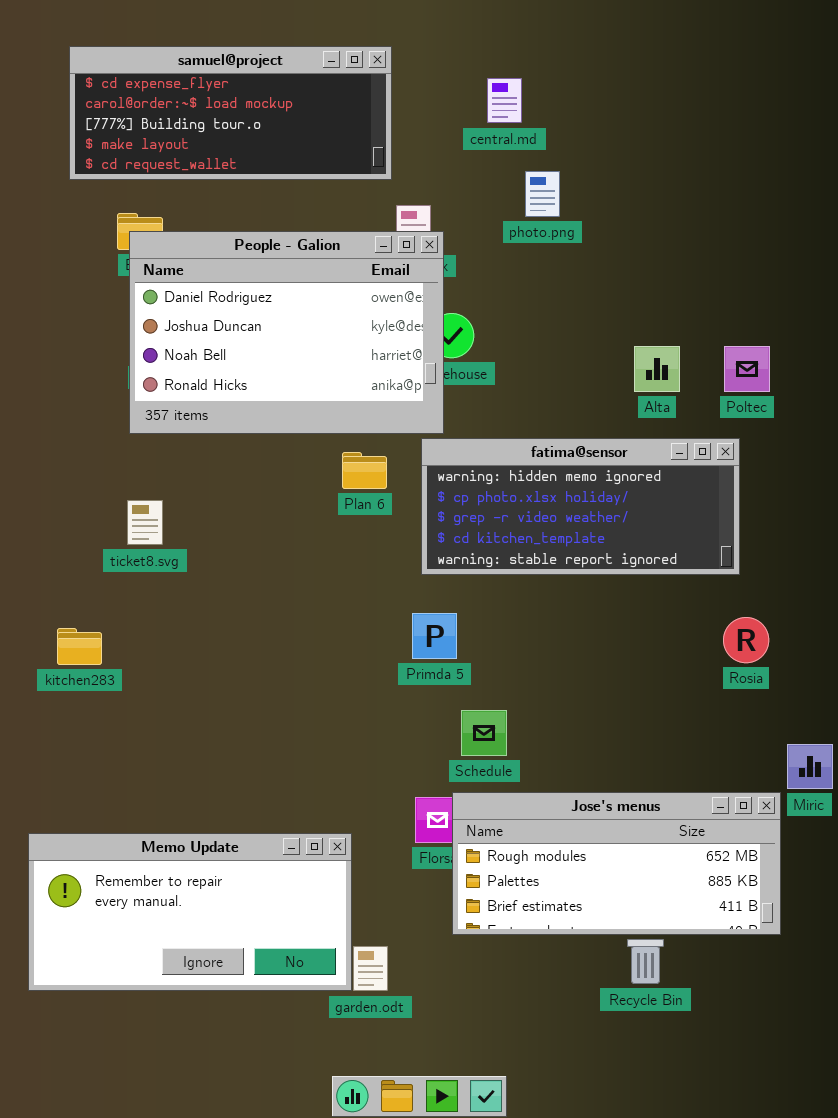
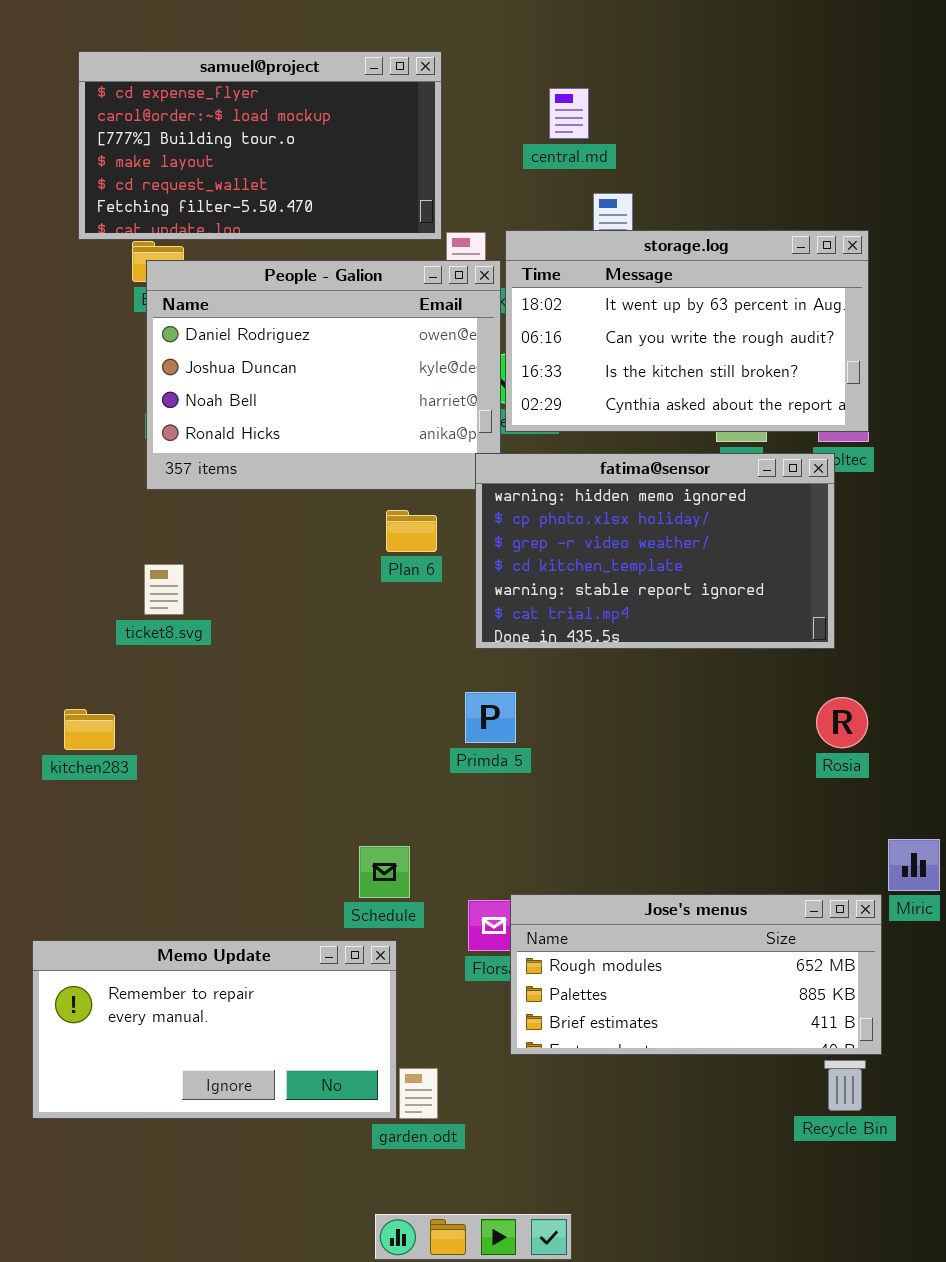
samuel@project: [69,46,392,180] -> [78,51,442,240], resized
storage.log: none -> [505,230,869,432], opened
fatima@sensor: [421,438,740,575] -> [475,453,835,649], resized
Schedule: [461,710,507,756] -> [359,846,410,898], moved
Recycle Bin: [627,939,664,984] -> [824,1060,866,1111], moved

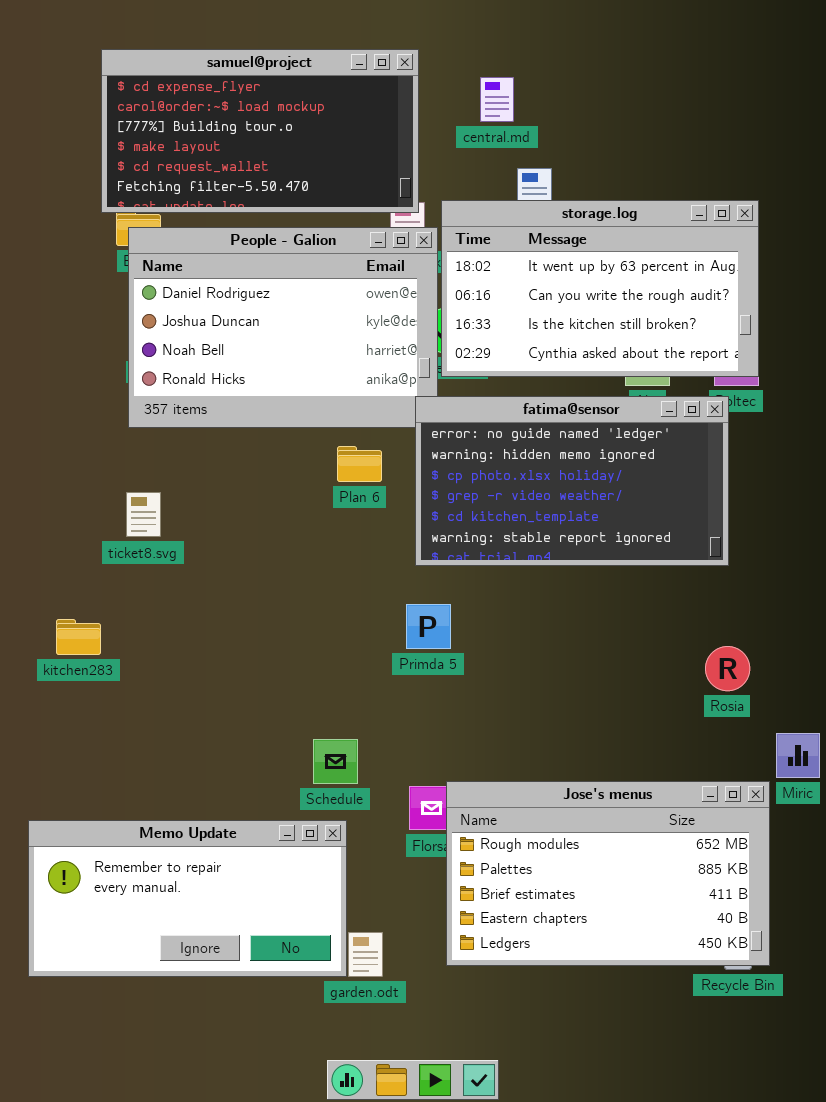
samuel@project: [78,51,442,240] -> [101,49,419,213], moved
fatima@sensor: [475,453,835,649] -> [415,396,729,566], scrolled up 1 row
Rosia: [816,697,868,748] -> [705,646,750,691], moved
Jose's menus: [510,894,882,1055] -> [446,781,770,966], resized

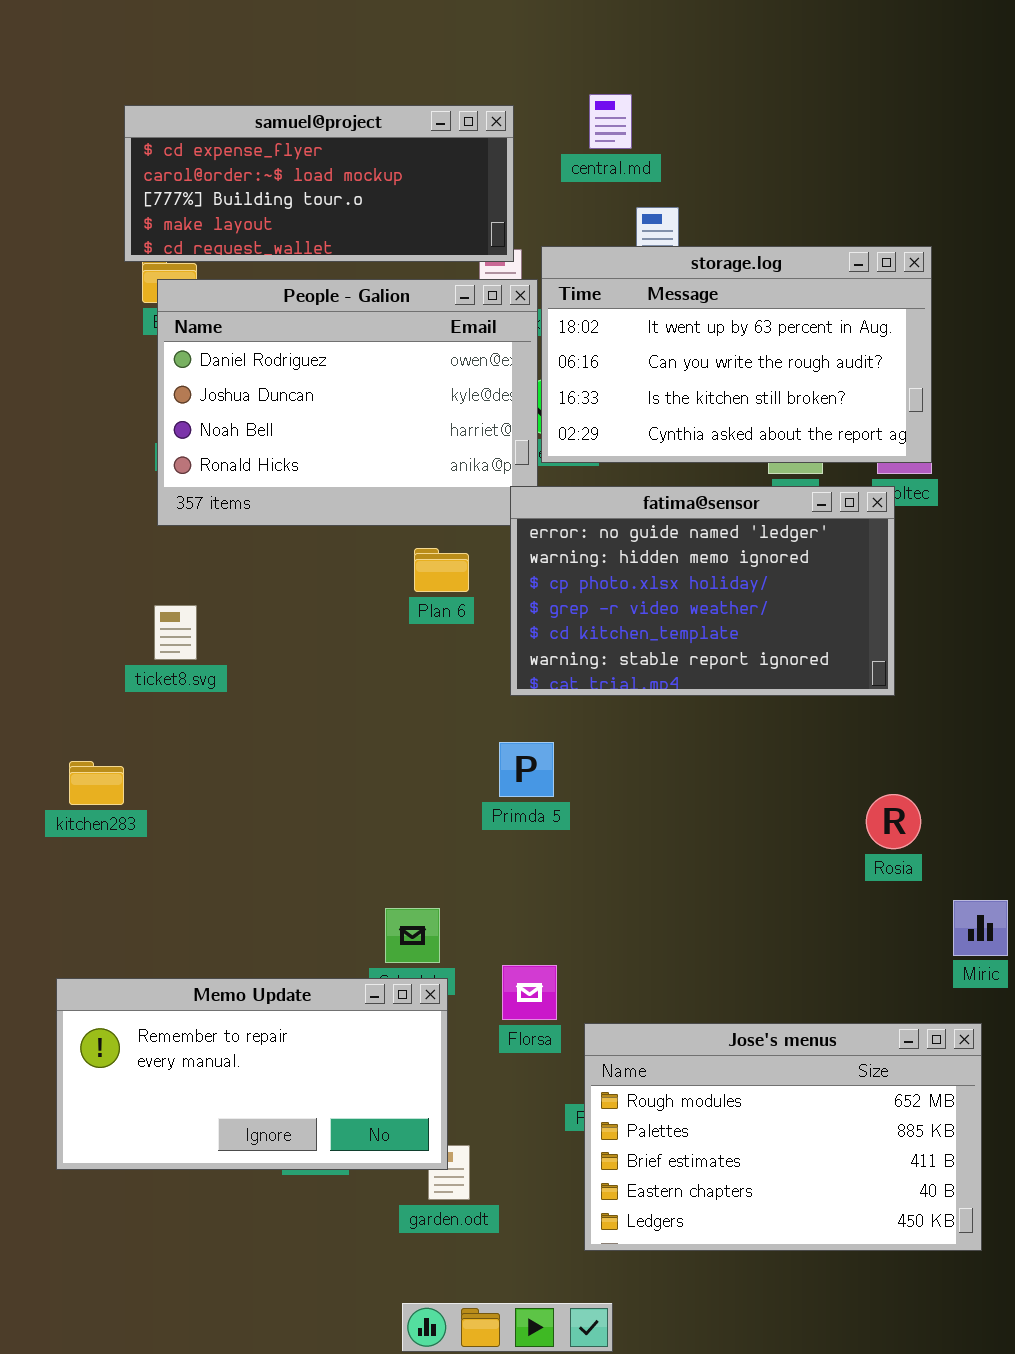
samuel@project: [101,49,419,213] -> [124,105,514,262], resized
Jose's menus: [446,781,770,966] -> [584,1023,982,1251], moved
Memo Update: [28,820,347,977] -> [56,978,448,1170], moved

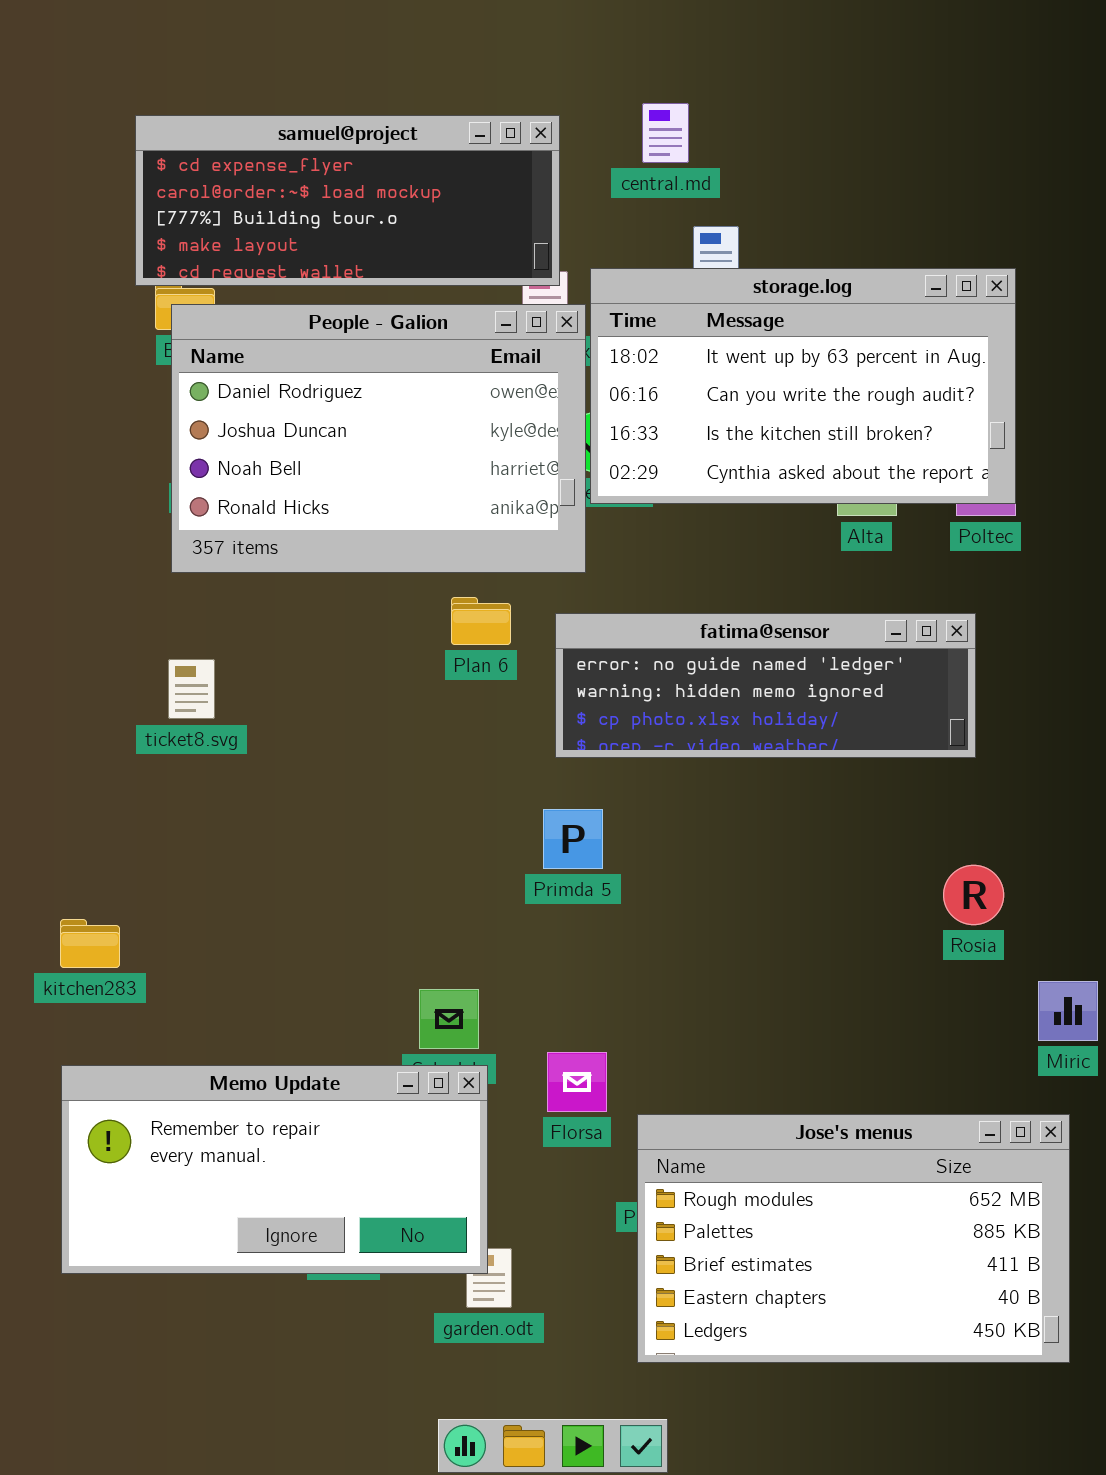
fatima@sensor: [510,486,895,696] -> [555,613,976,758], resized
kitchen283: [69,761,124,805] -> [60,919,120,968], moved

